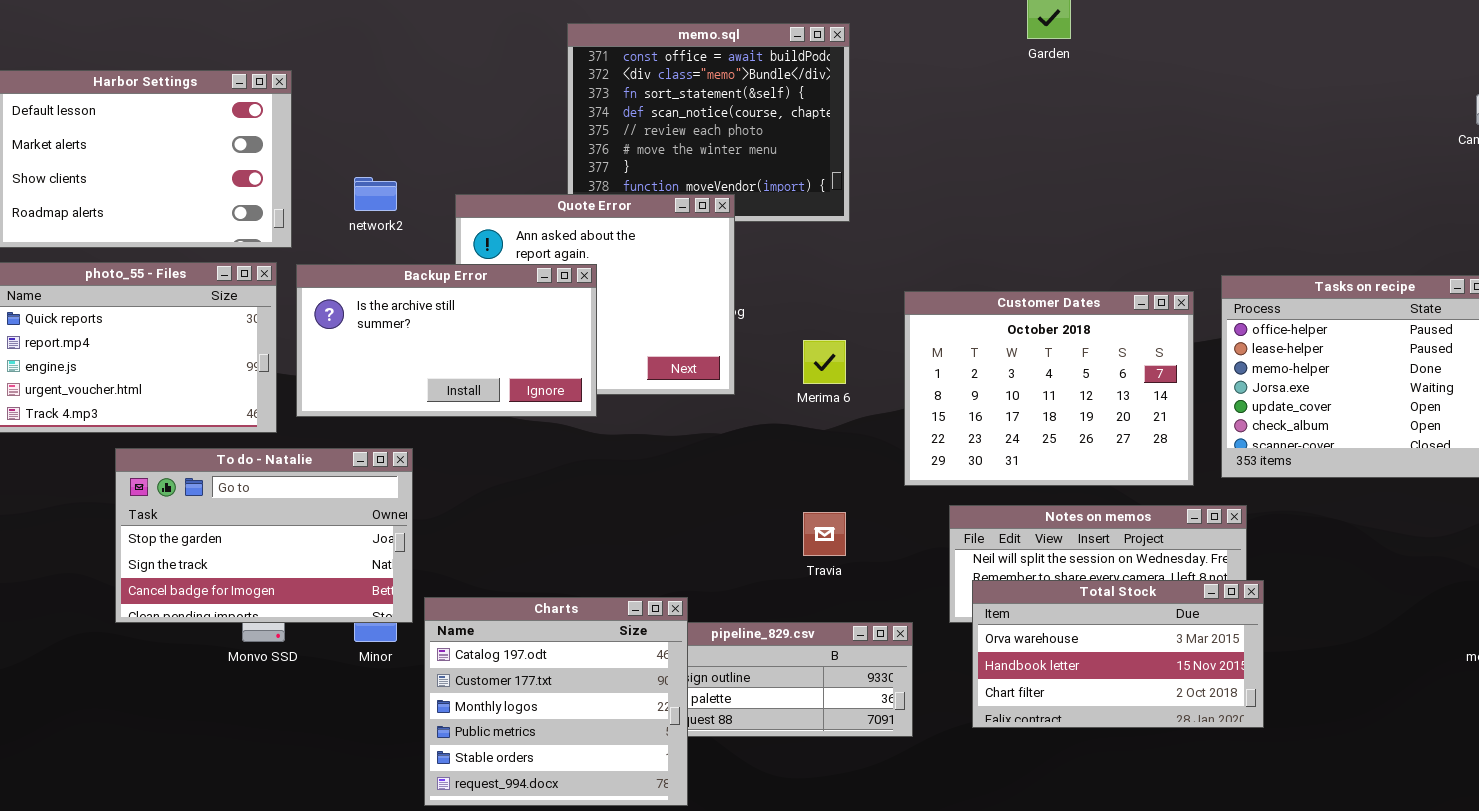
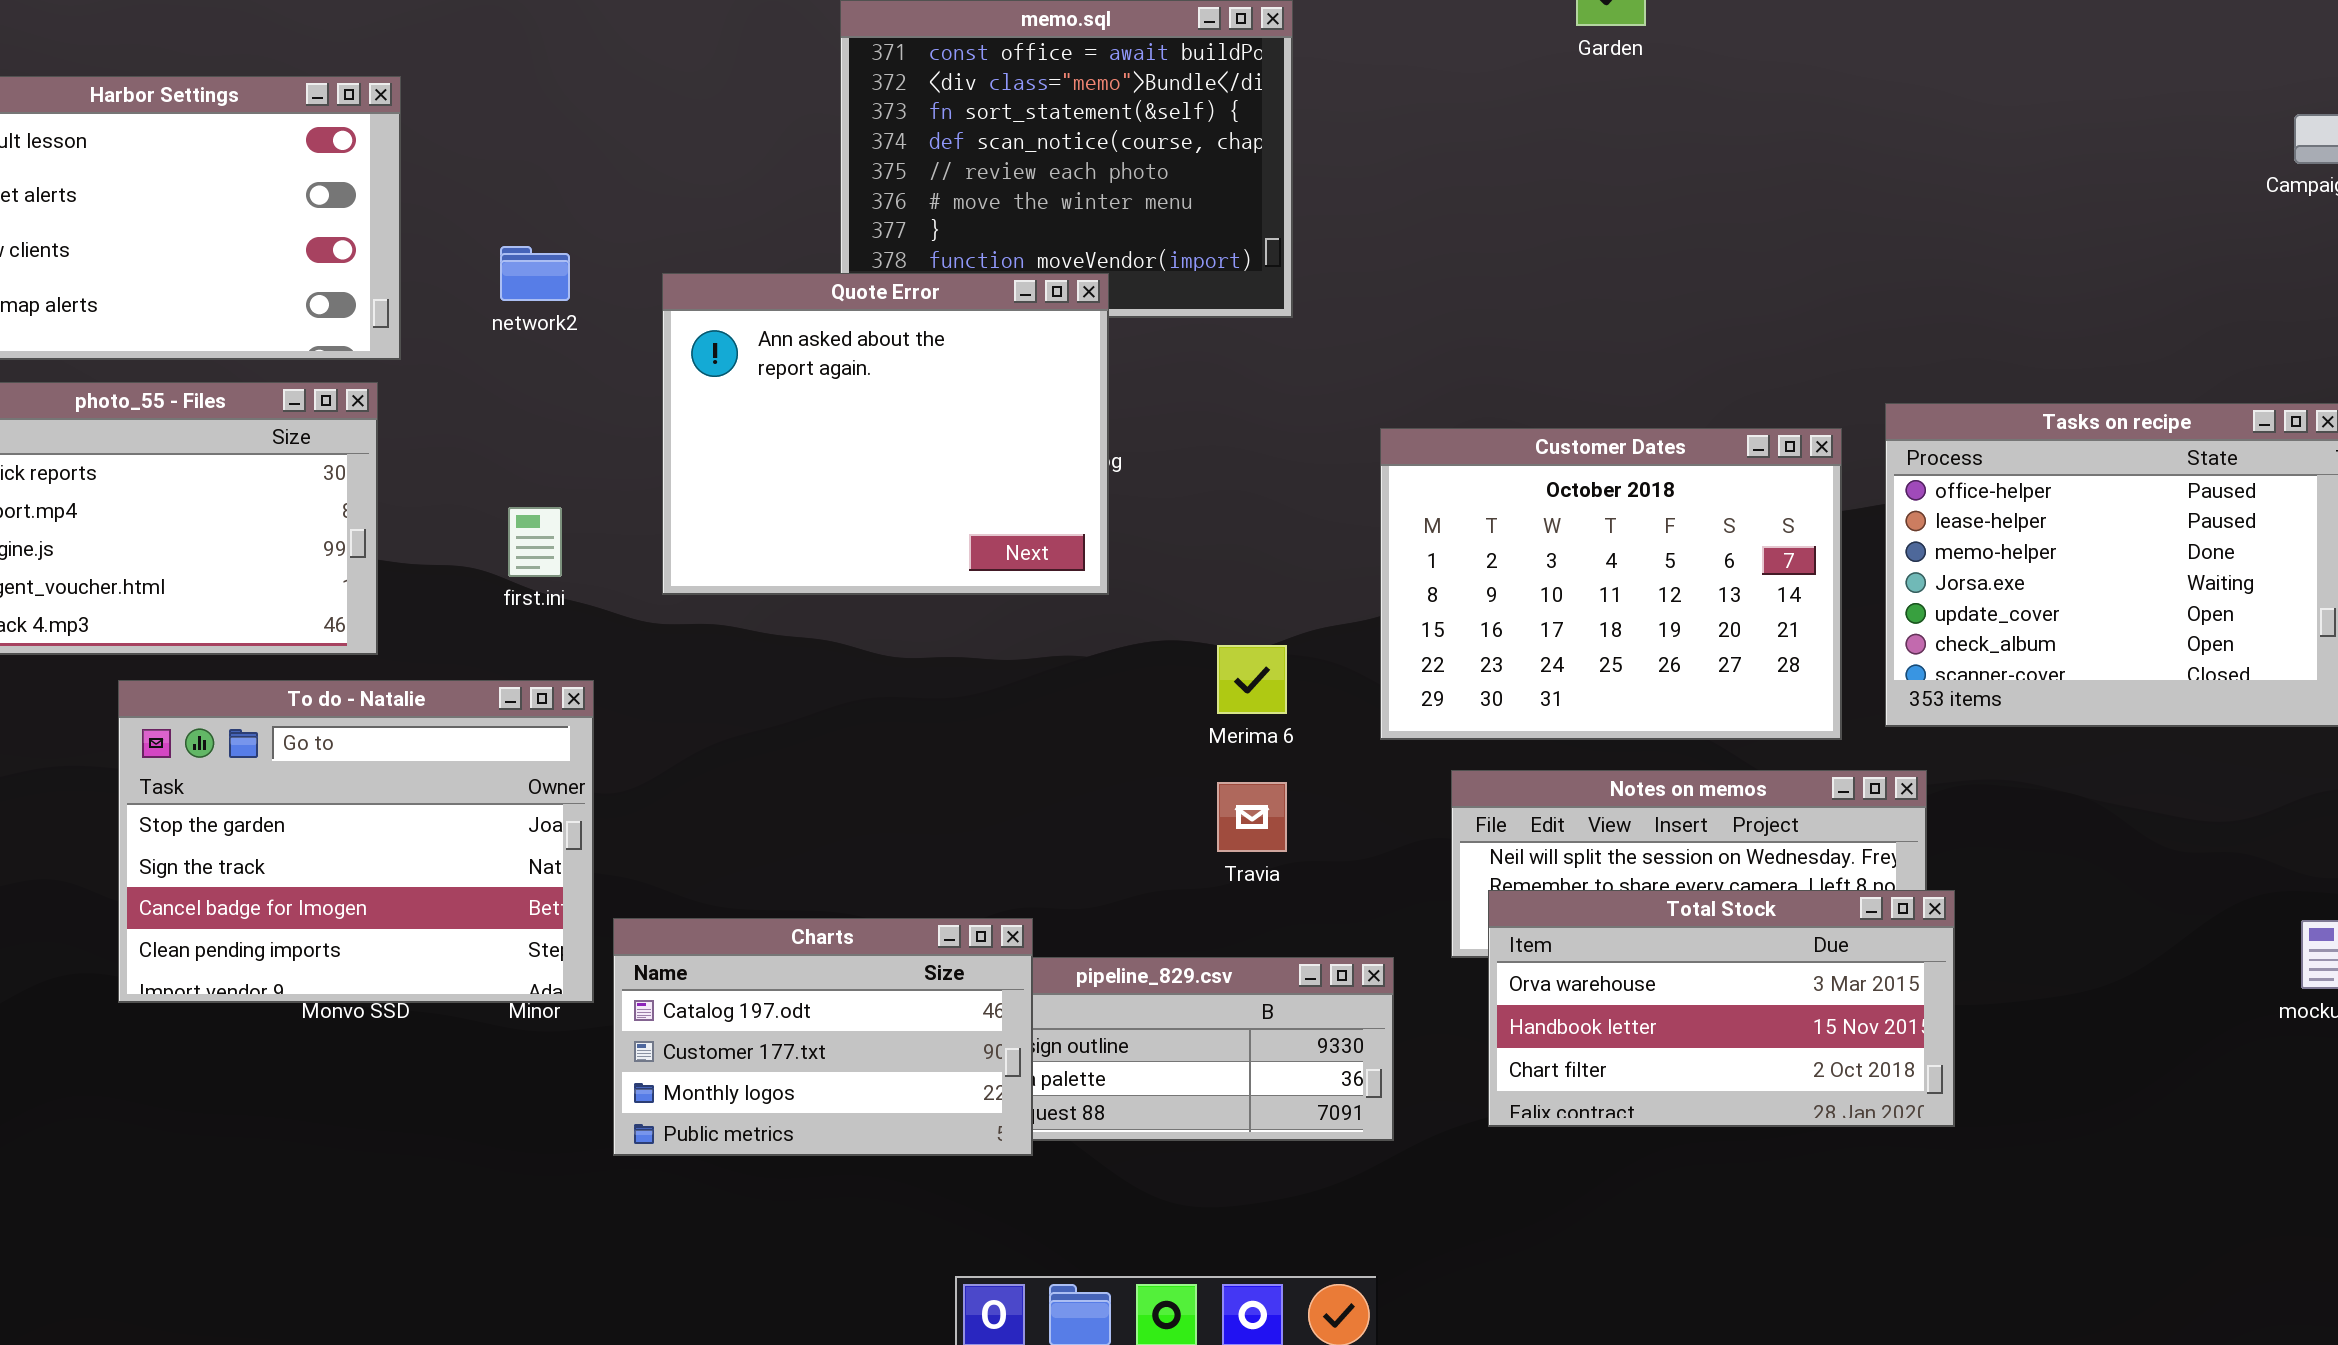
Backup Error: [296,264,597,417] -> none, closed
Merima 6: [803,340,846,384] -> [1217,645,1287,714], moved
To do - Natalie: [115,448,413,623] -> [118,680,594,1003], resized
Charts: [424,597,688,806] -> [613,918,1033,1156], resized

